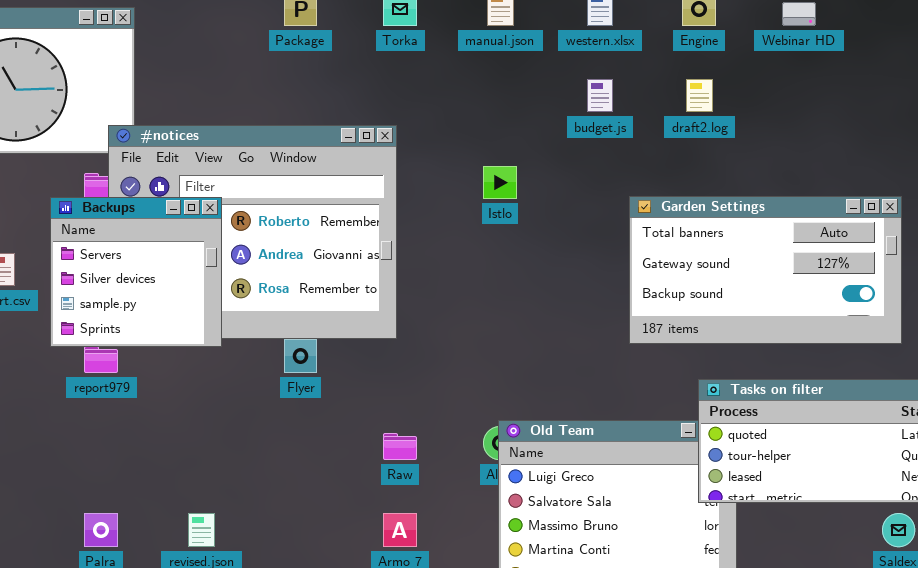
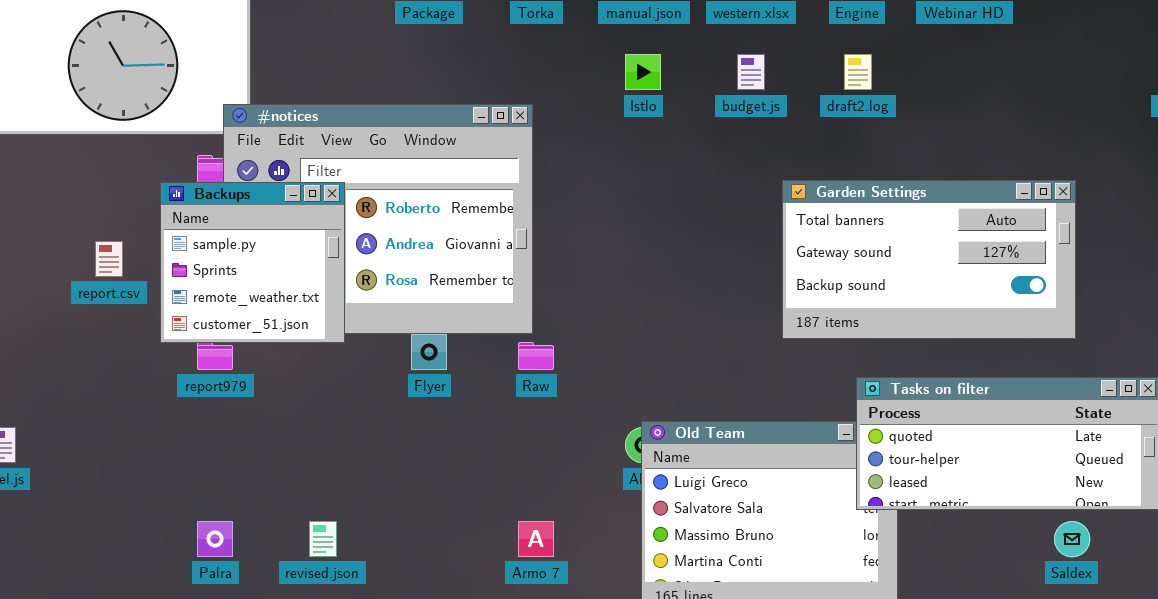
Istlo: [483,166,517,199] -> [625,54,661,90], moved
Backups: [50,197,222,347] -> [160,182,345,343], scrolled down 2 rows
Raw: [383,433,417,460] -> [518,342,554,370], moved

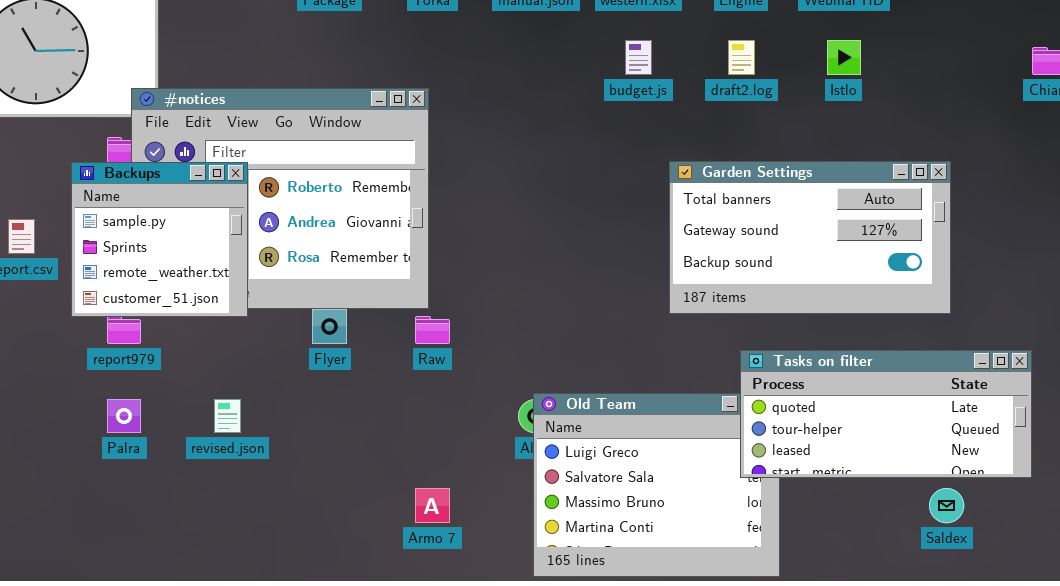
Istlo: [625,54,661,90] -> [827,40,861,75], moved
Palra: [197,521,233,557] -> [107,399,141,433], moved
revised.json: [309,521,337,557] -> [214,399,241,433], moved

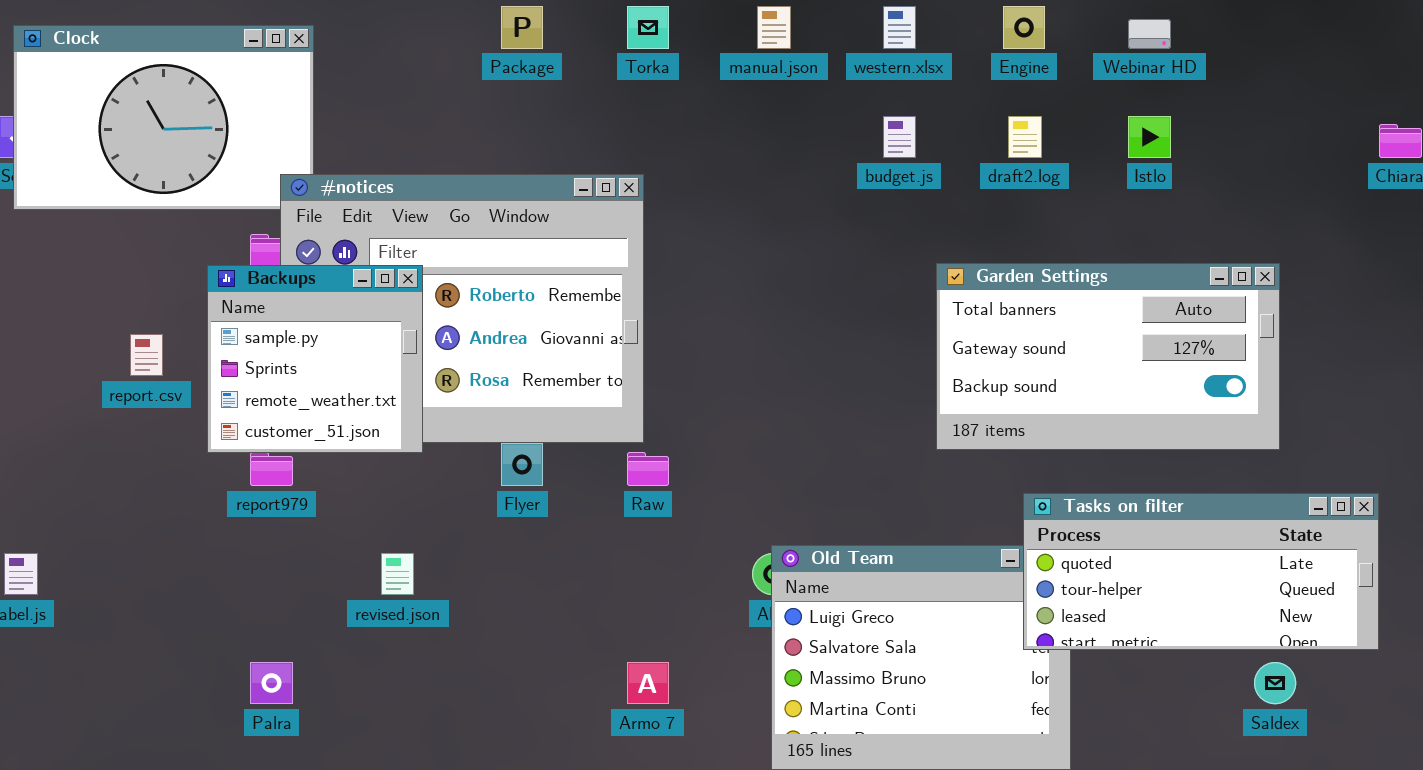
Palra: [107,399,141,433] -> [250,662,293,704], moved

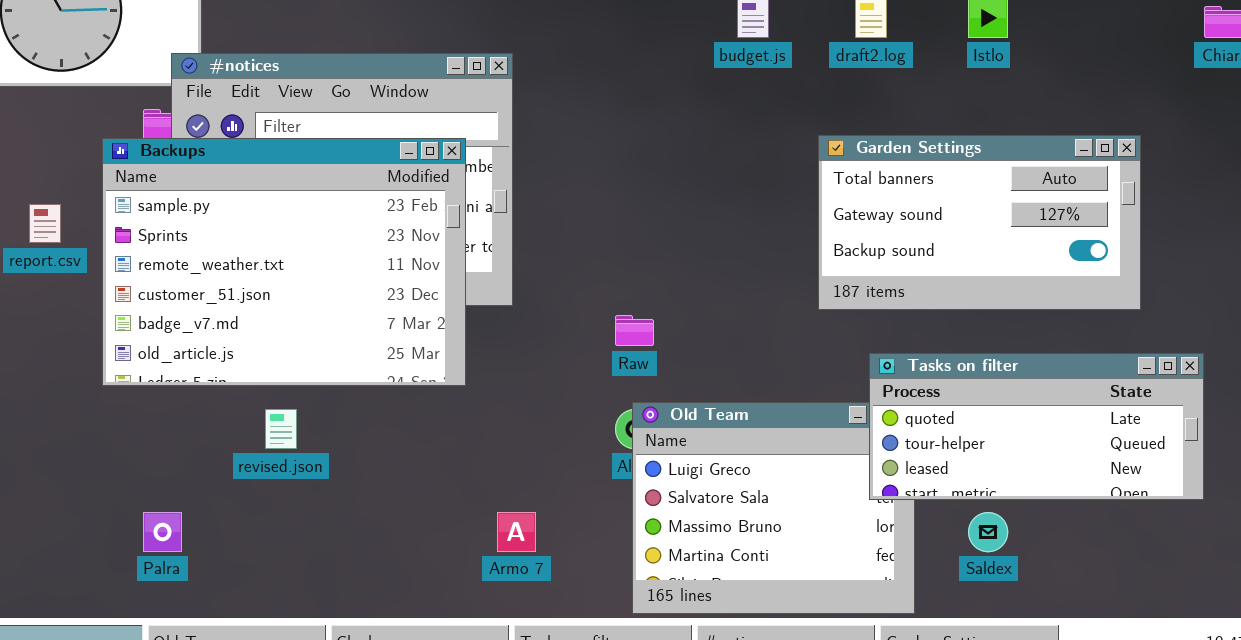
Garden Settings: [936,263,1280,450] -> [818,135,1141,310], moved
Backups: [207,265,423,453] -> [102,138,466,386], resized
Raw: [627,452,669,486] -> [615,315,654,346], moved
Saldex: [1254,662,1296,704] -> [968,512,1008,552], moved

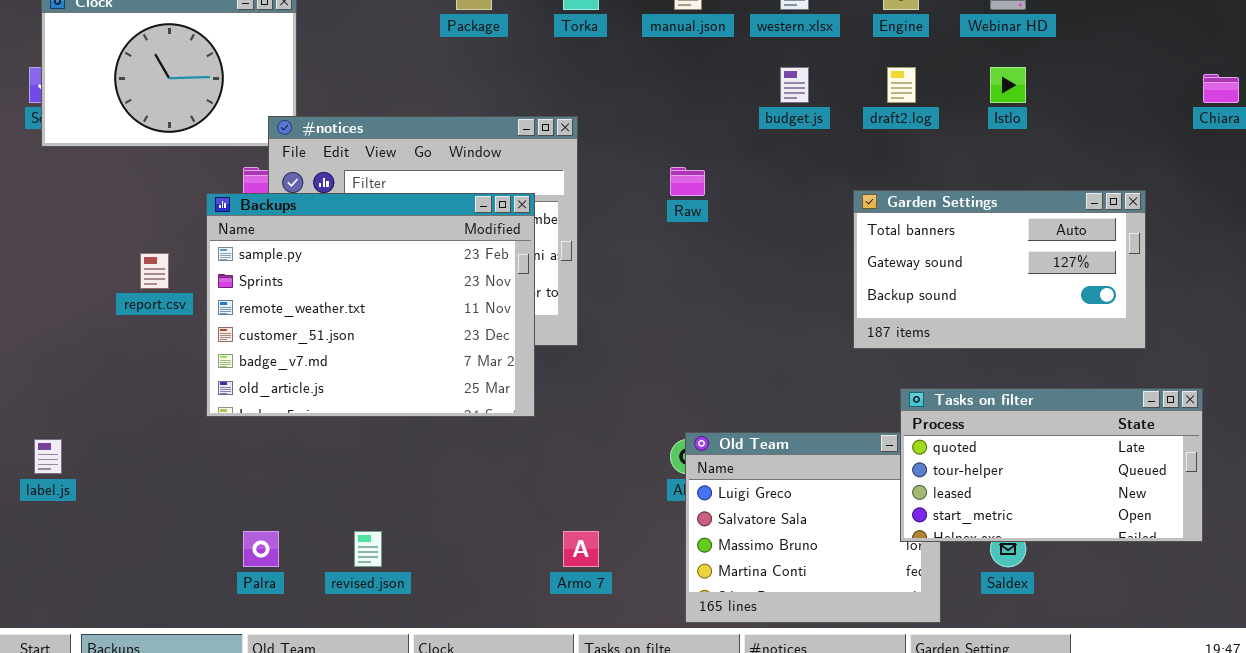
Raw: [615,315,654,346] -> [670,167,705,196], moved
Tasks on filter: [869,353,1204,500] -> [900,388,1203,542], resized
revised.json: [265,409,297,449] -> [354,531,382,567], moved

